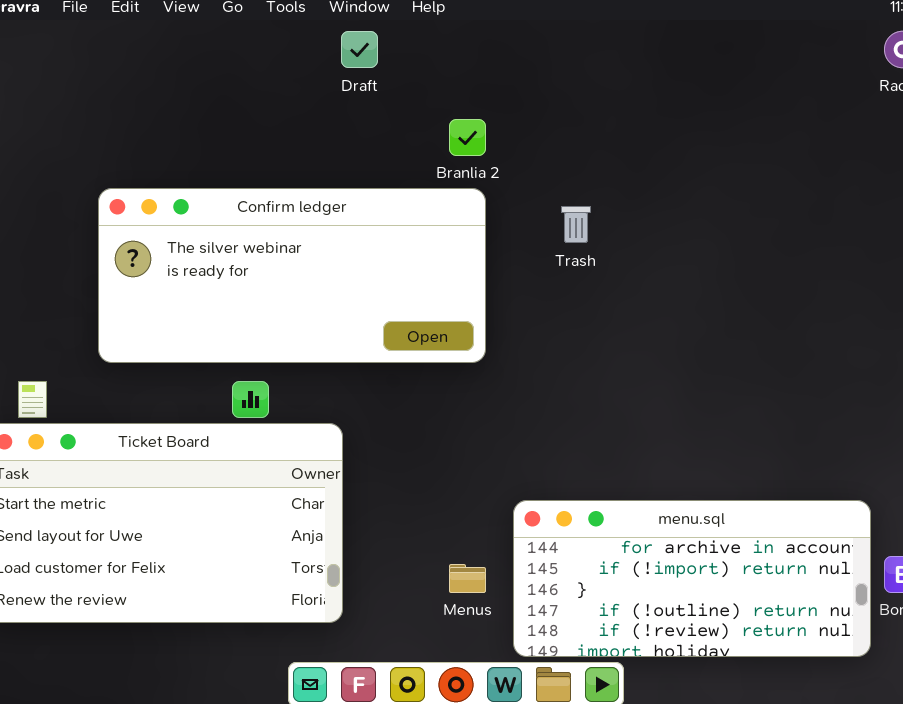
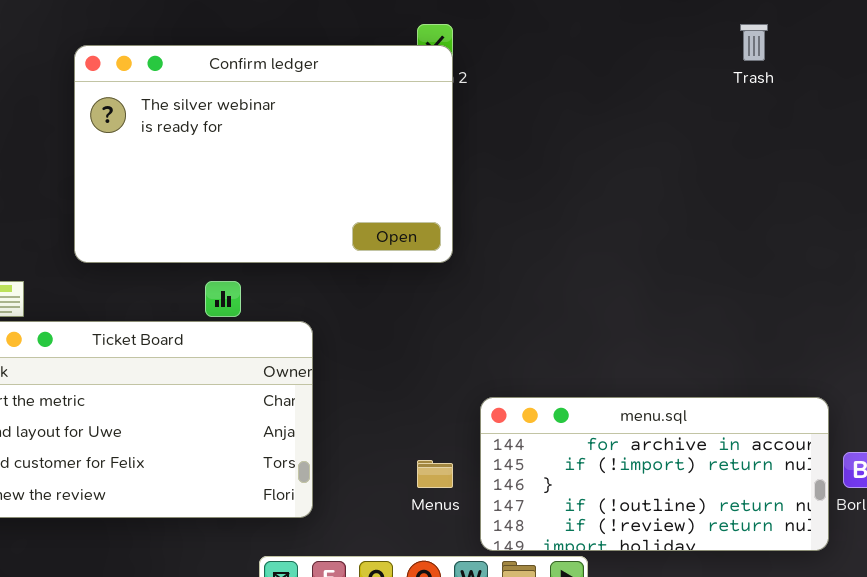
Confirm ledger: [98,188,486,363] -> [74,45,453,263], resized
Trash: [561,206,591,243] -> [740,24,768,61], moved

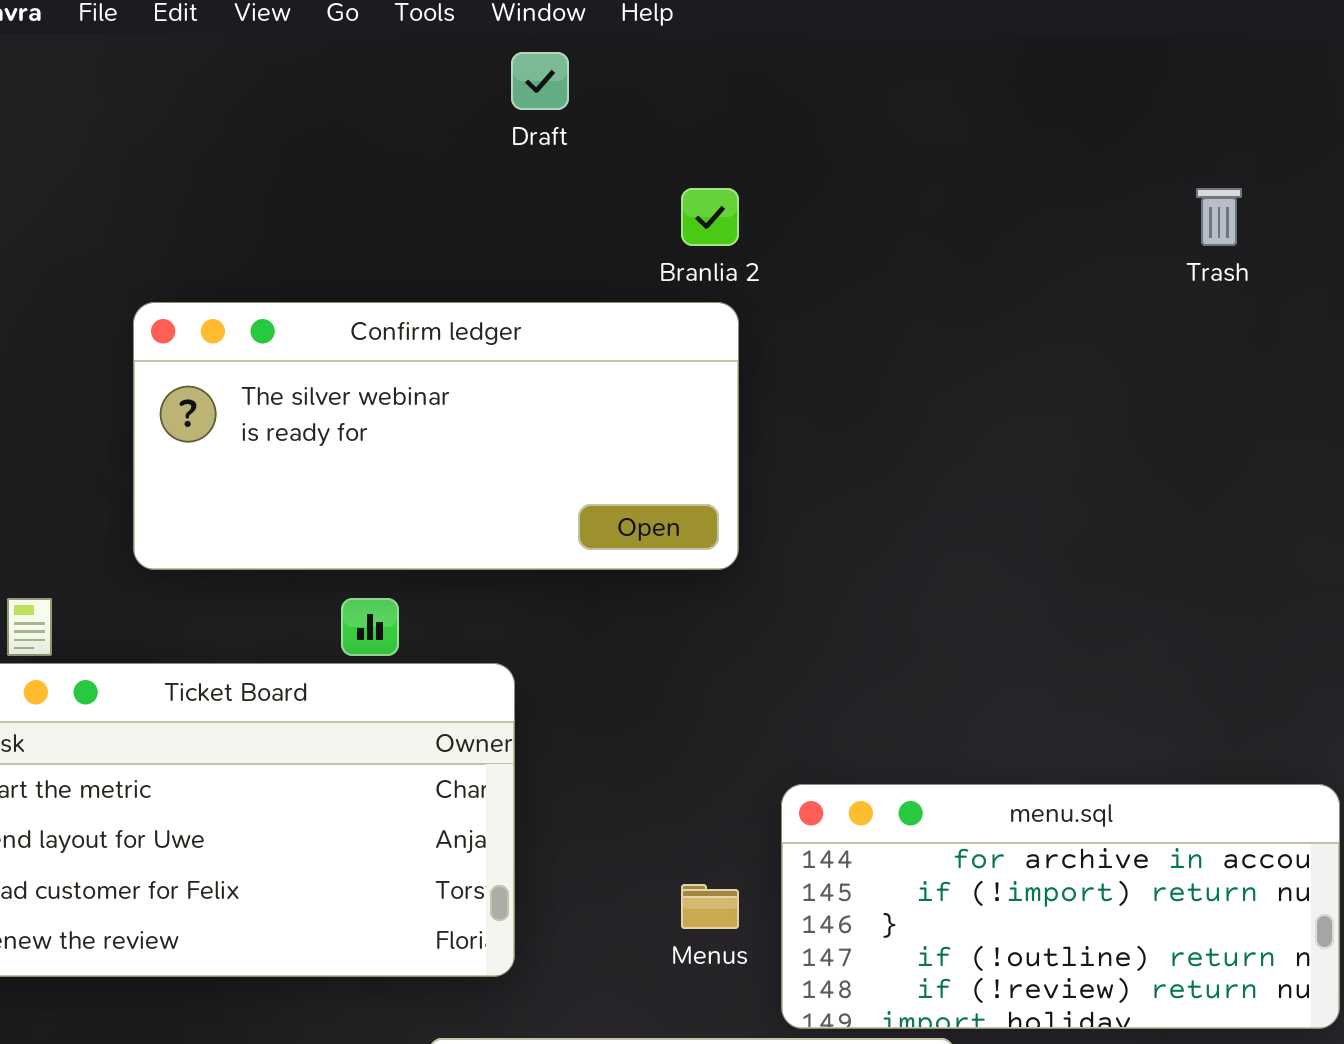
Confirm ledger: [74,45,453,263] -> [133,302,739,570], resized

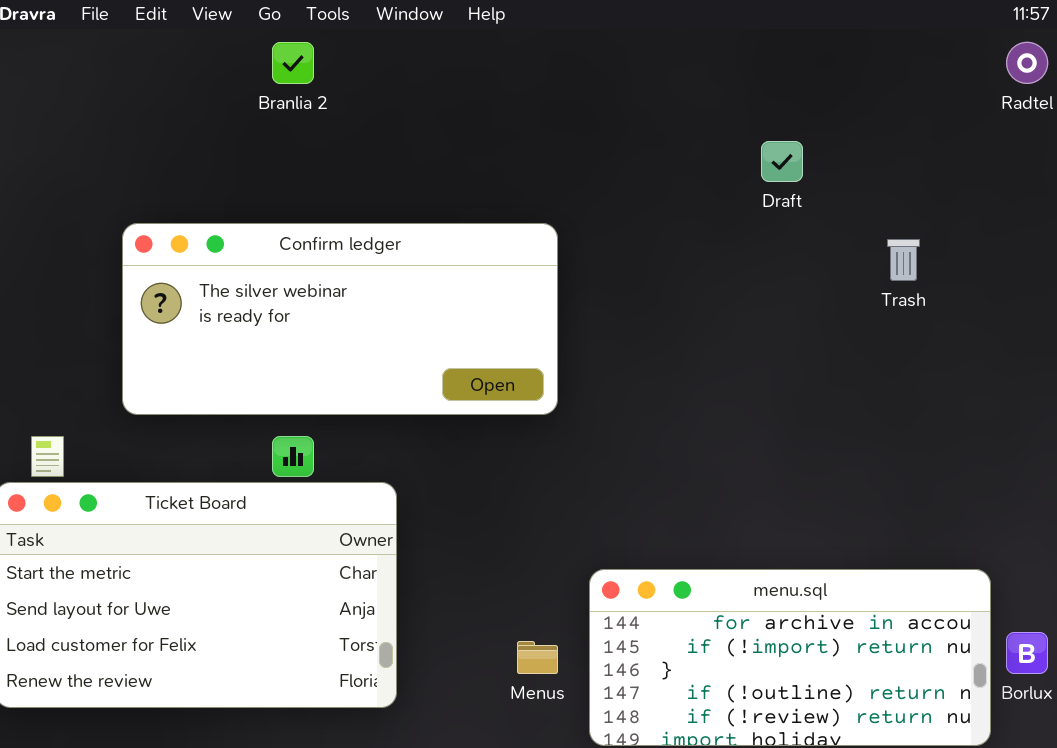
Draft: [511,52,569,110] -> [761,141,803,182], moved
Branlia 2: [681,188,739,246] -> [272,42,314,84], moved
Trash: [1196,188,1242,246] -> [887,239,920,281], moved

